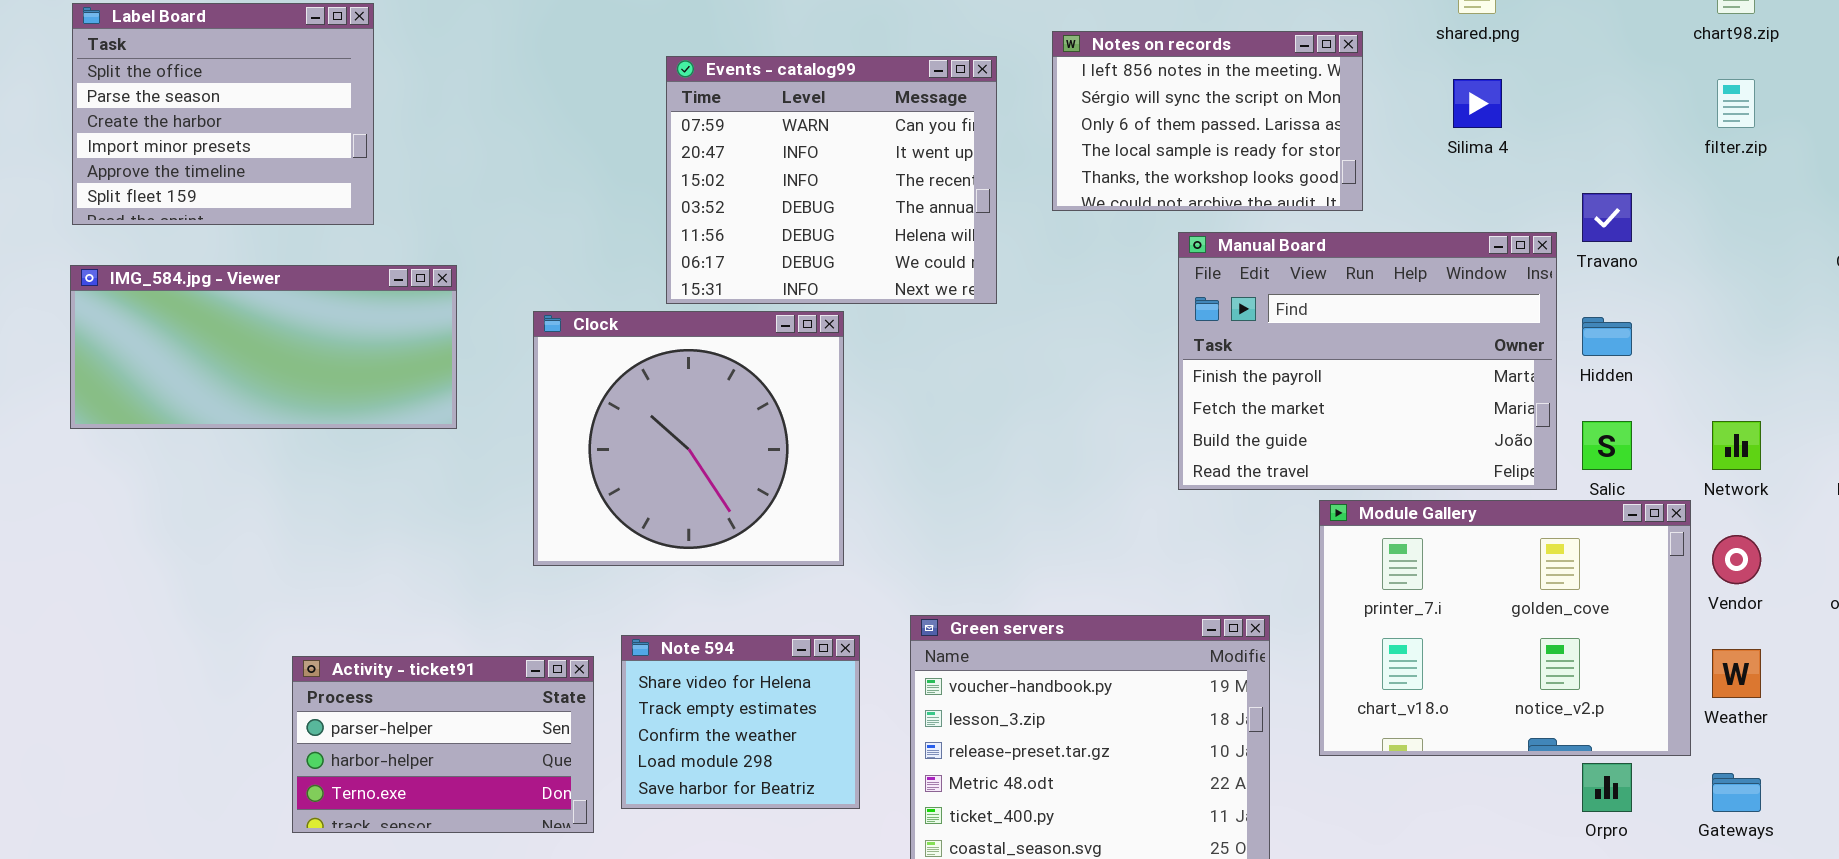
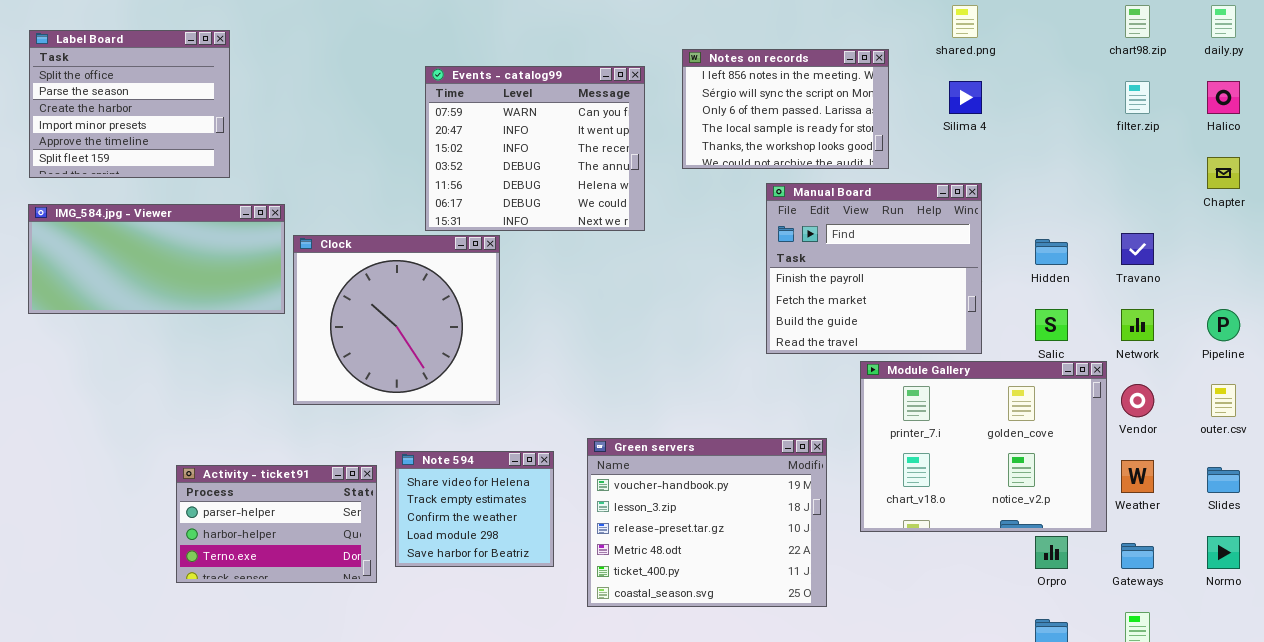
Travano: [1582,193,1632,242] -> [1121,233,1154,265], moved
Manual Board: [1178,232,1557,490] -> [766,183,982,354], resized
Clock: [533,311,844,566] -> [293,235,500,405], moved

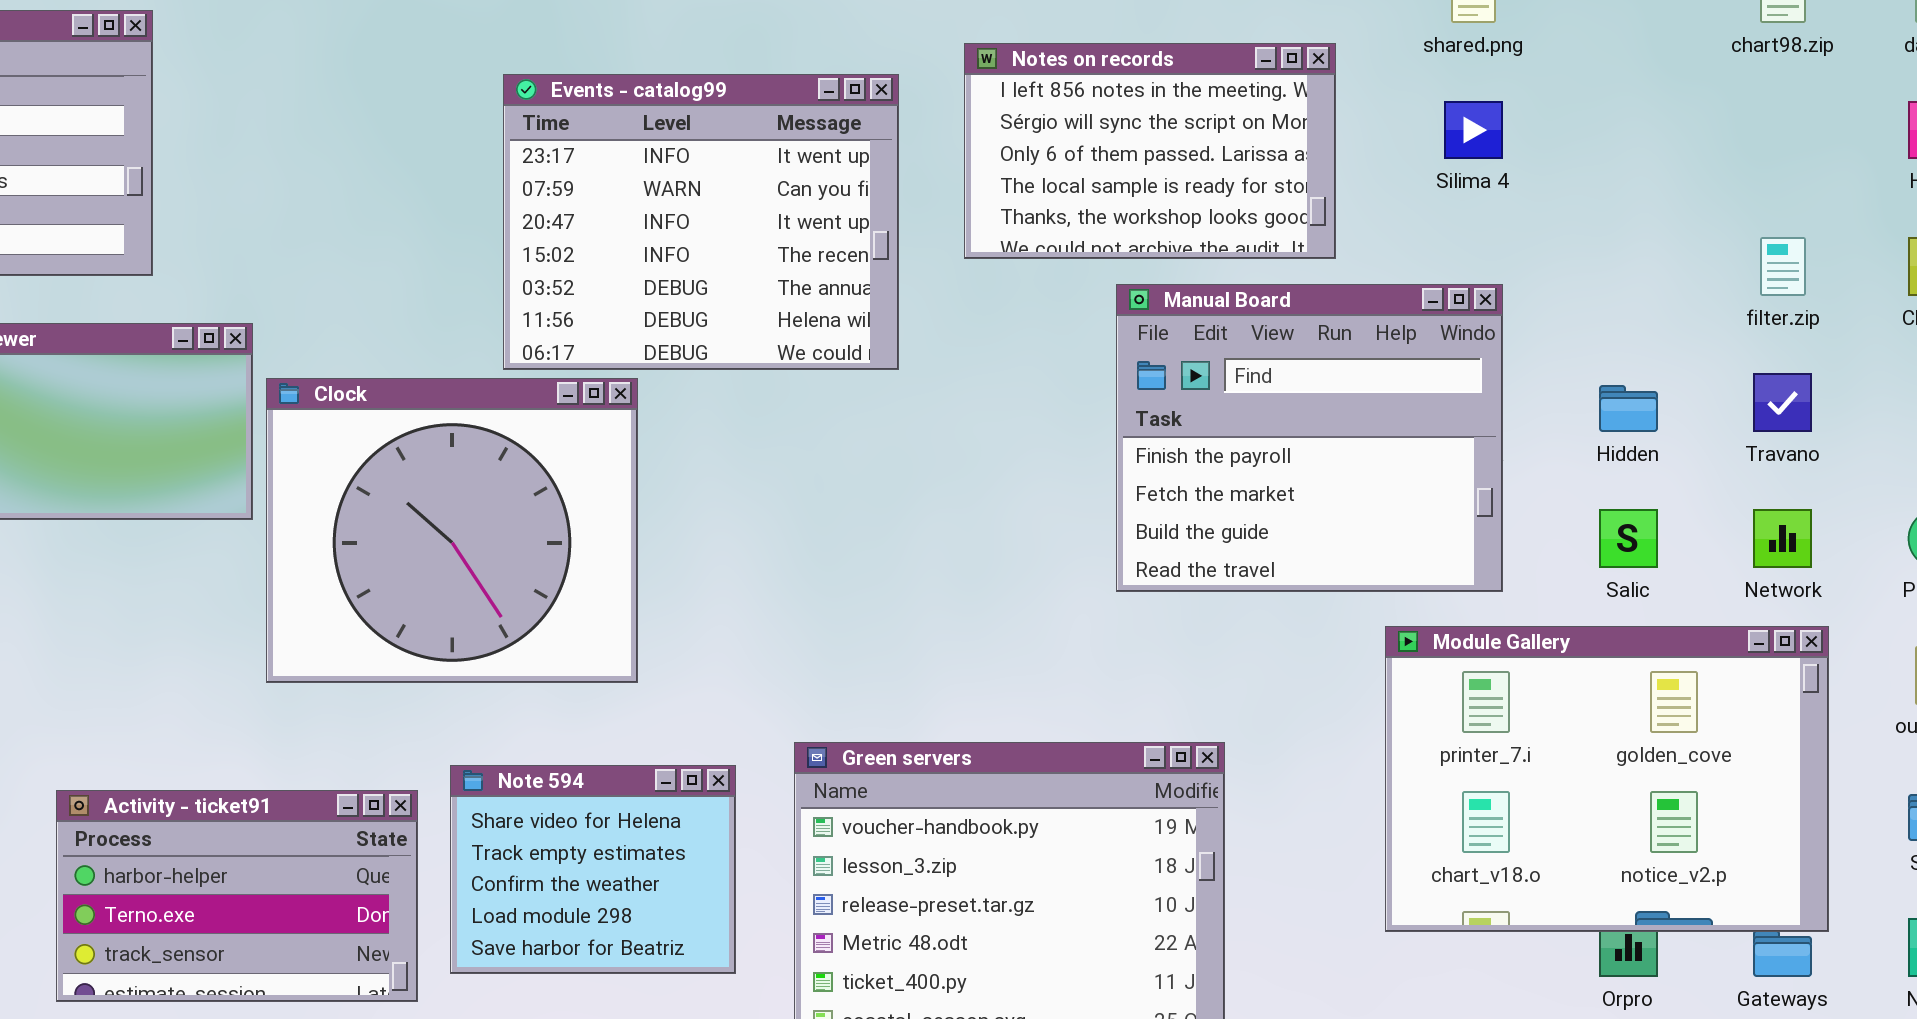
Events - catalog99: [425,66,645,231] -> [503,74,899,370], scrolled up 1 row
filter.zip: [1125,81,1150,114] -> [1760,237,1806,296], moved
Module Gallery: [860,361,1107,532] -> [1385,626,1829,932], moved
Activity - ticket91: [176,465,377,583] -> [56,790,418,1002], scrolled down 1 row

